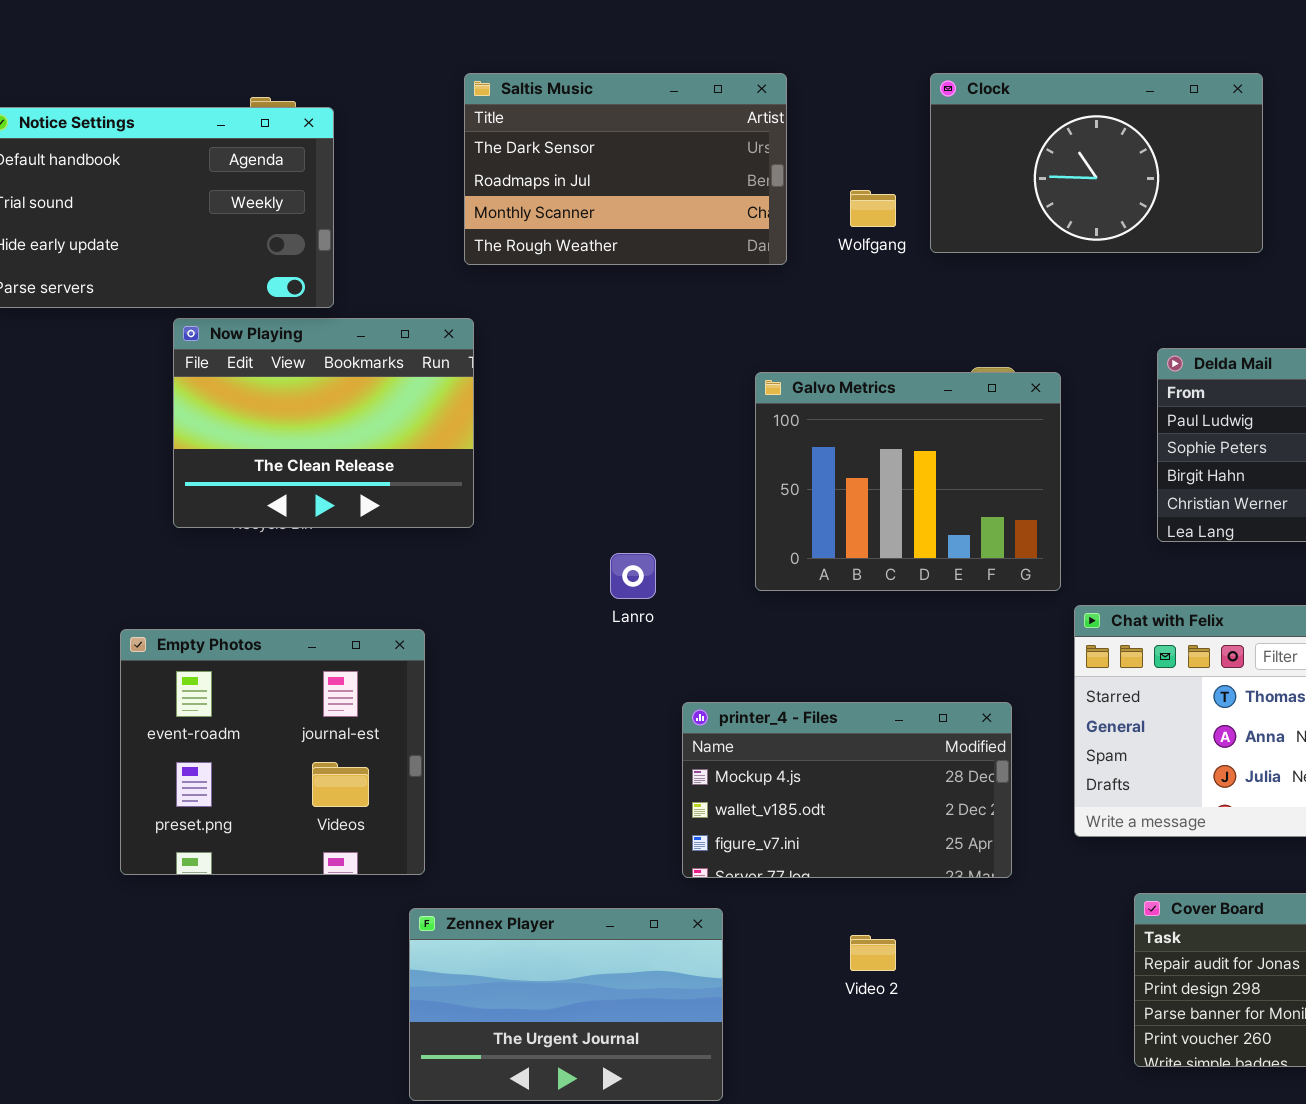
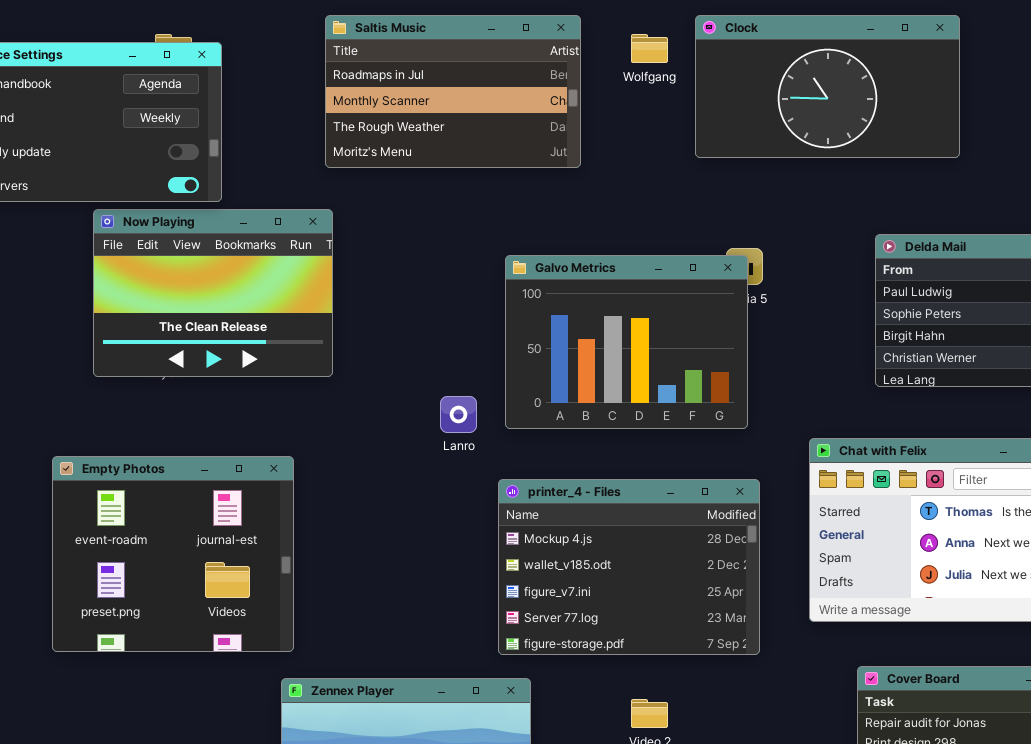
Saltis Music: [464,73,787,265] -> [325,15,581,168], scrolled down 1 row
Wolfgang: [850,190,896,227] -> [631,34,668,63], moved
Galvo Metrics: [755,372,1061,591] -> [505,255,748,429], moved
printer_4 - Files: [682,702,1012,878] -> [498,479,760,655], resized

